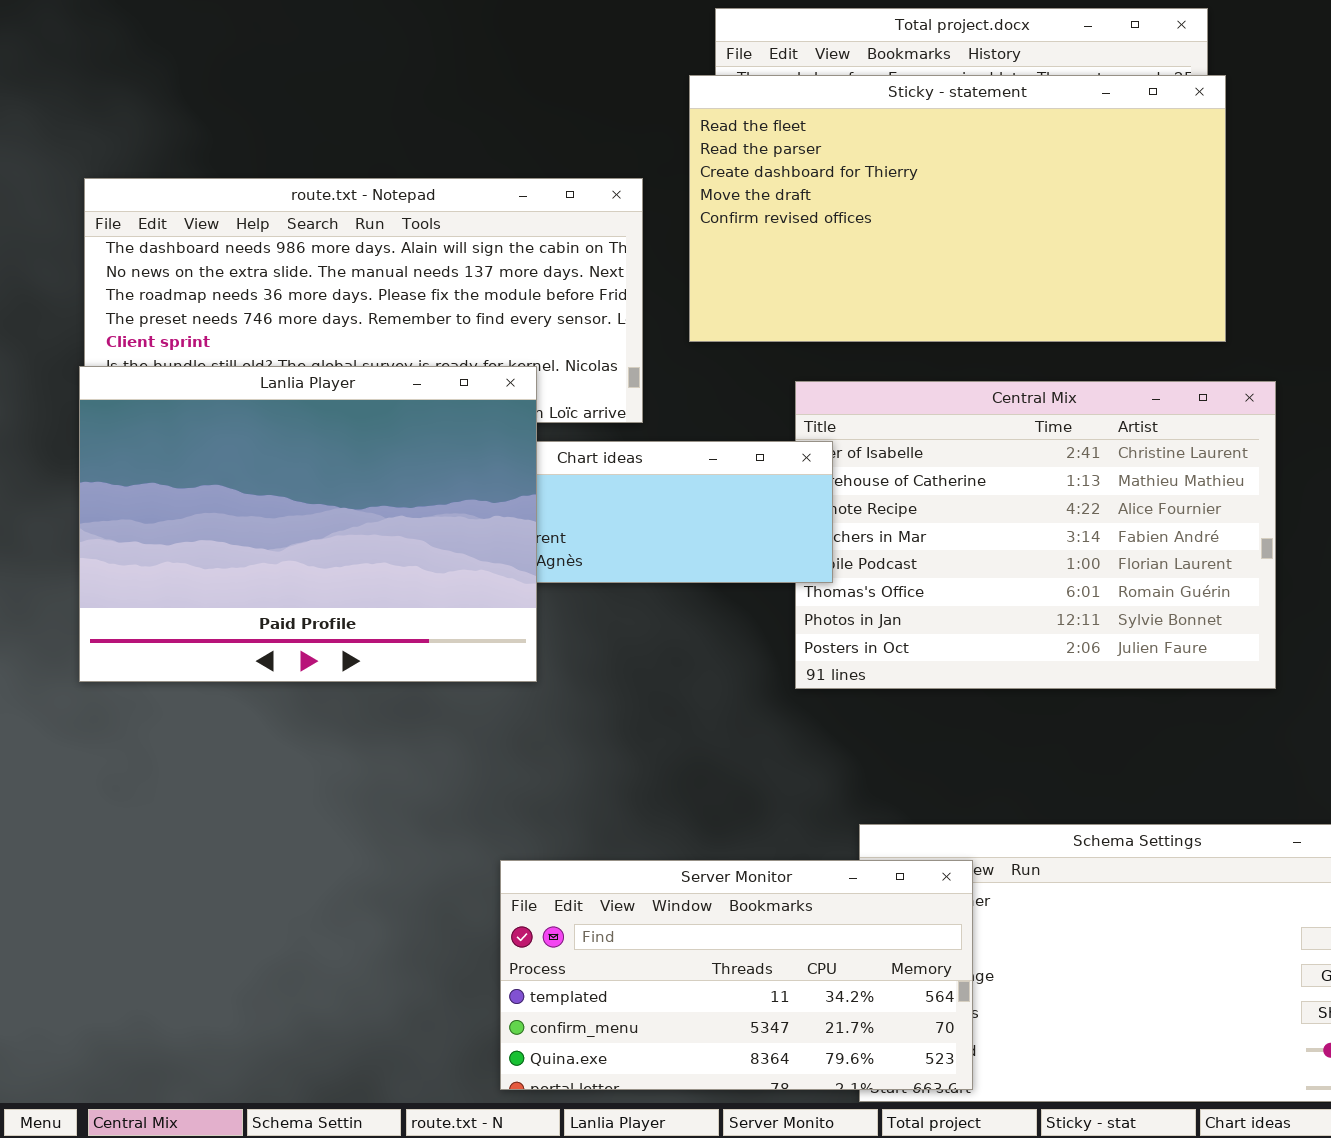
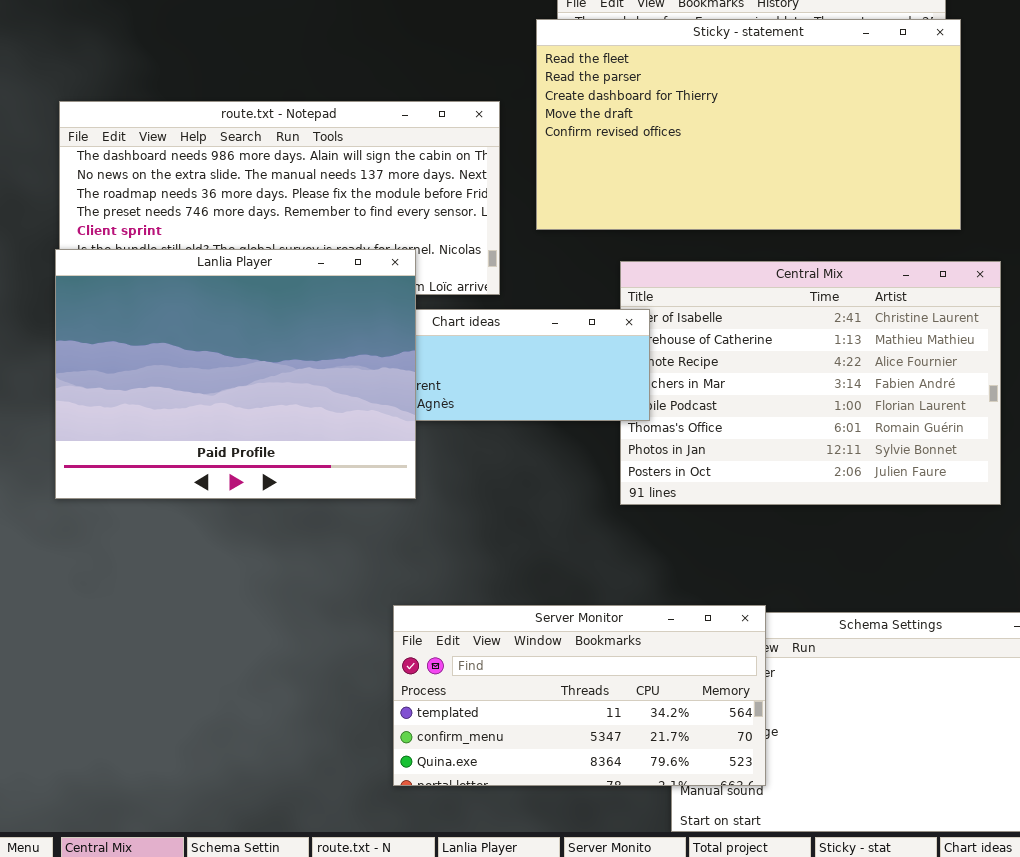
Server Monitor: [500,860,973,1090] -> [393,605,766,786], moved

